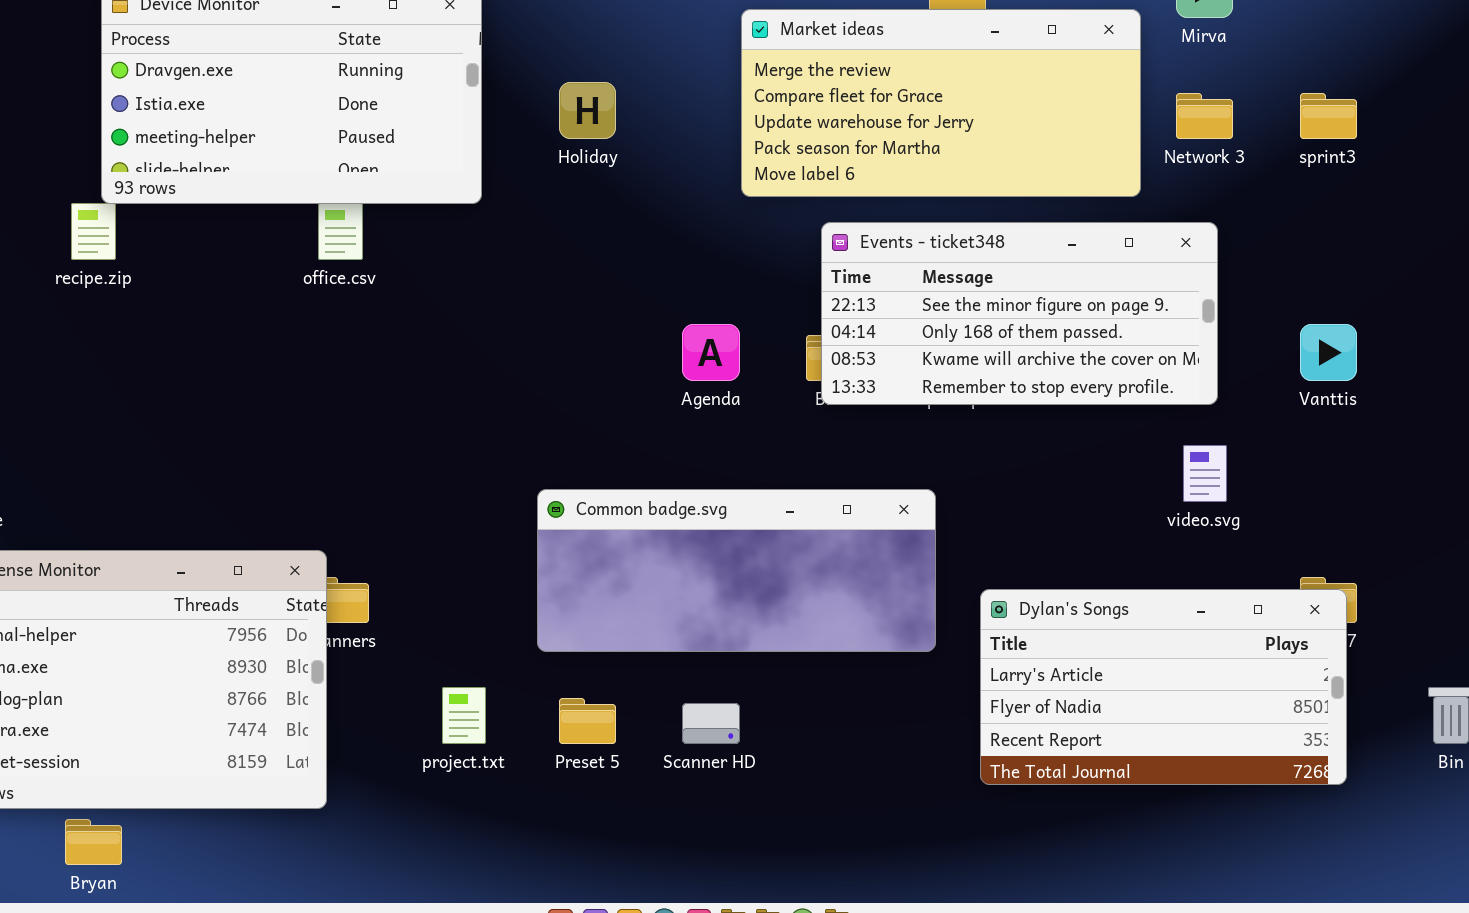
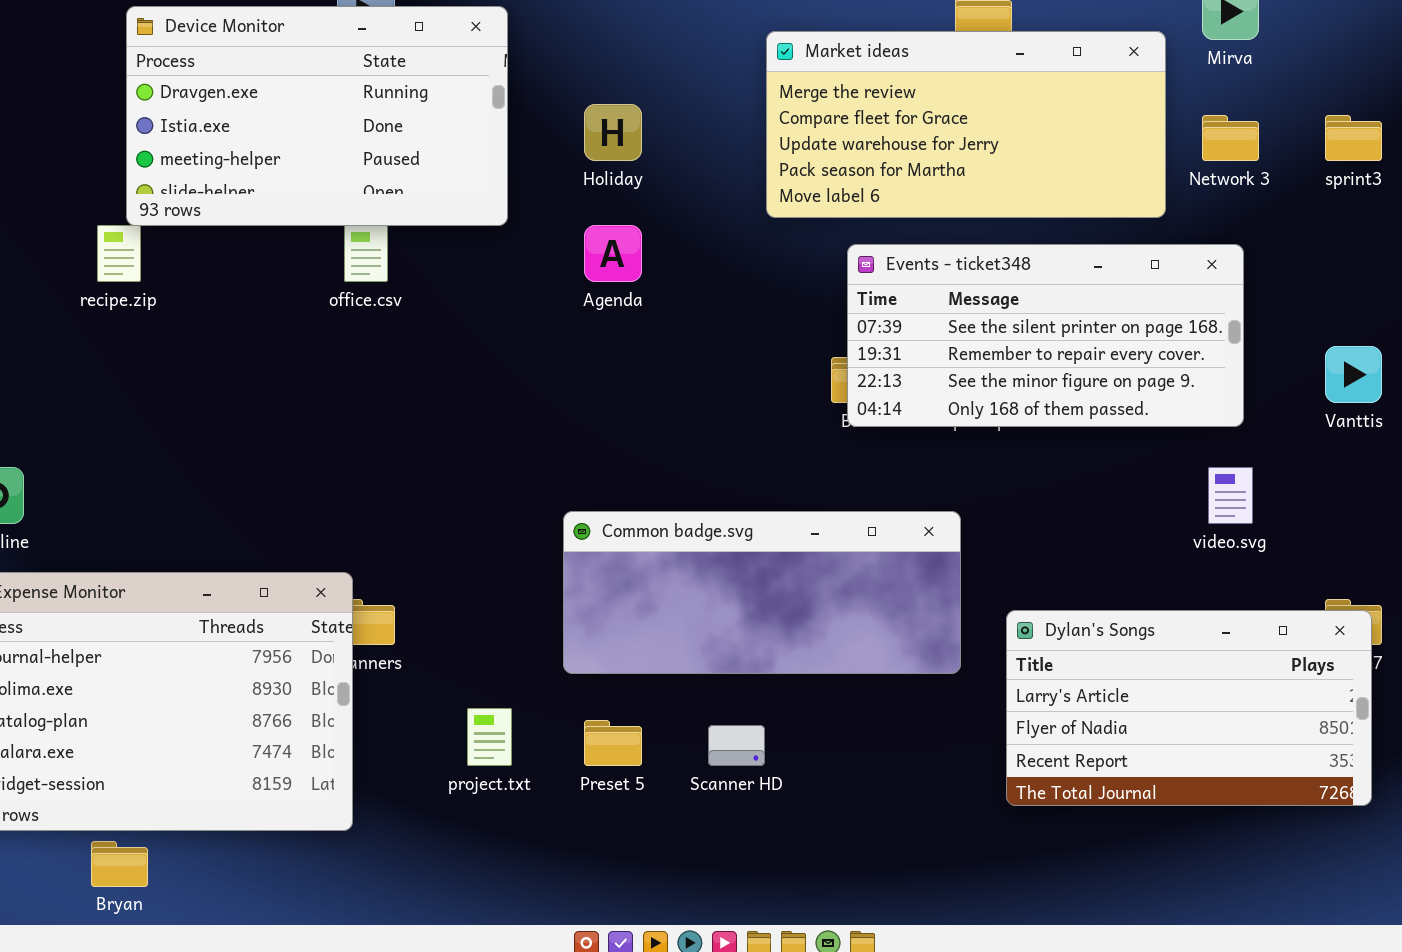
Events - ticket348: [821,222,1218,405] -> [847,244,1244,427], scrolled up 2 rows
Agenda: [682,324,740,381] -> [584,225,642,282], moved

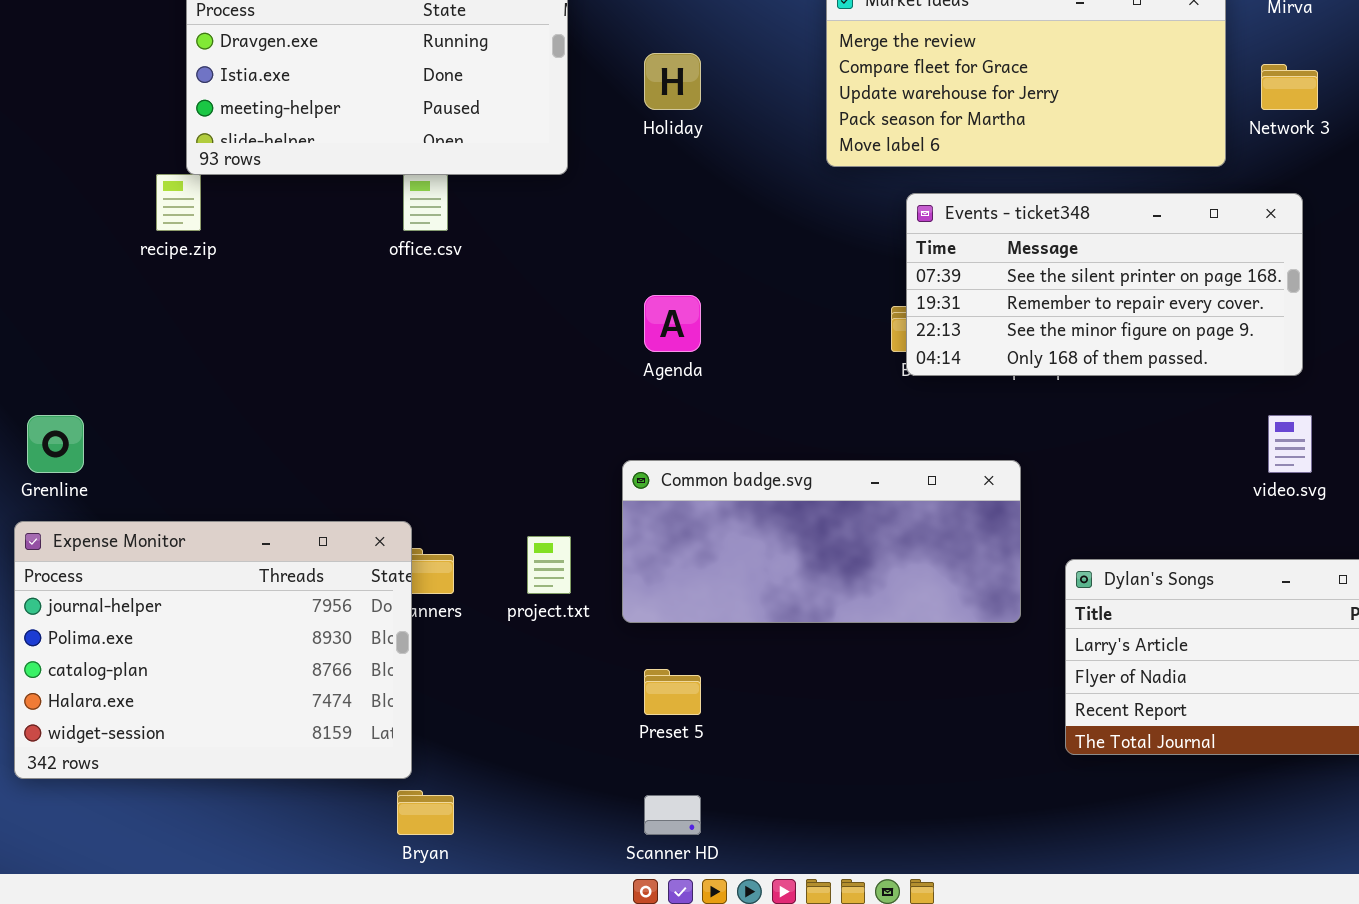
Agenda: [584,225,642,282] -> [644,295,701,352], moved
project.txt: [467,708,512,766] -> [527,536,571,594], moved
Scanner HD: [708,725,765,766] -> [644,795,701,835], moved
Bryan: [91,841,148,887] -> [397,790,454,835], moved

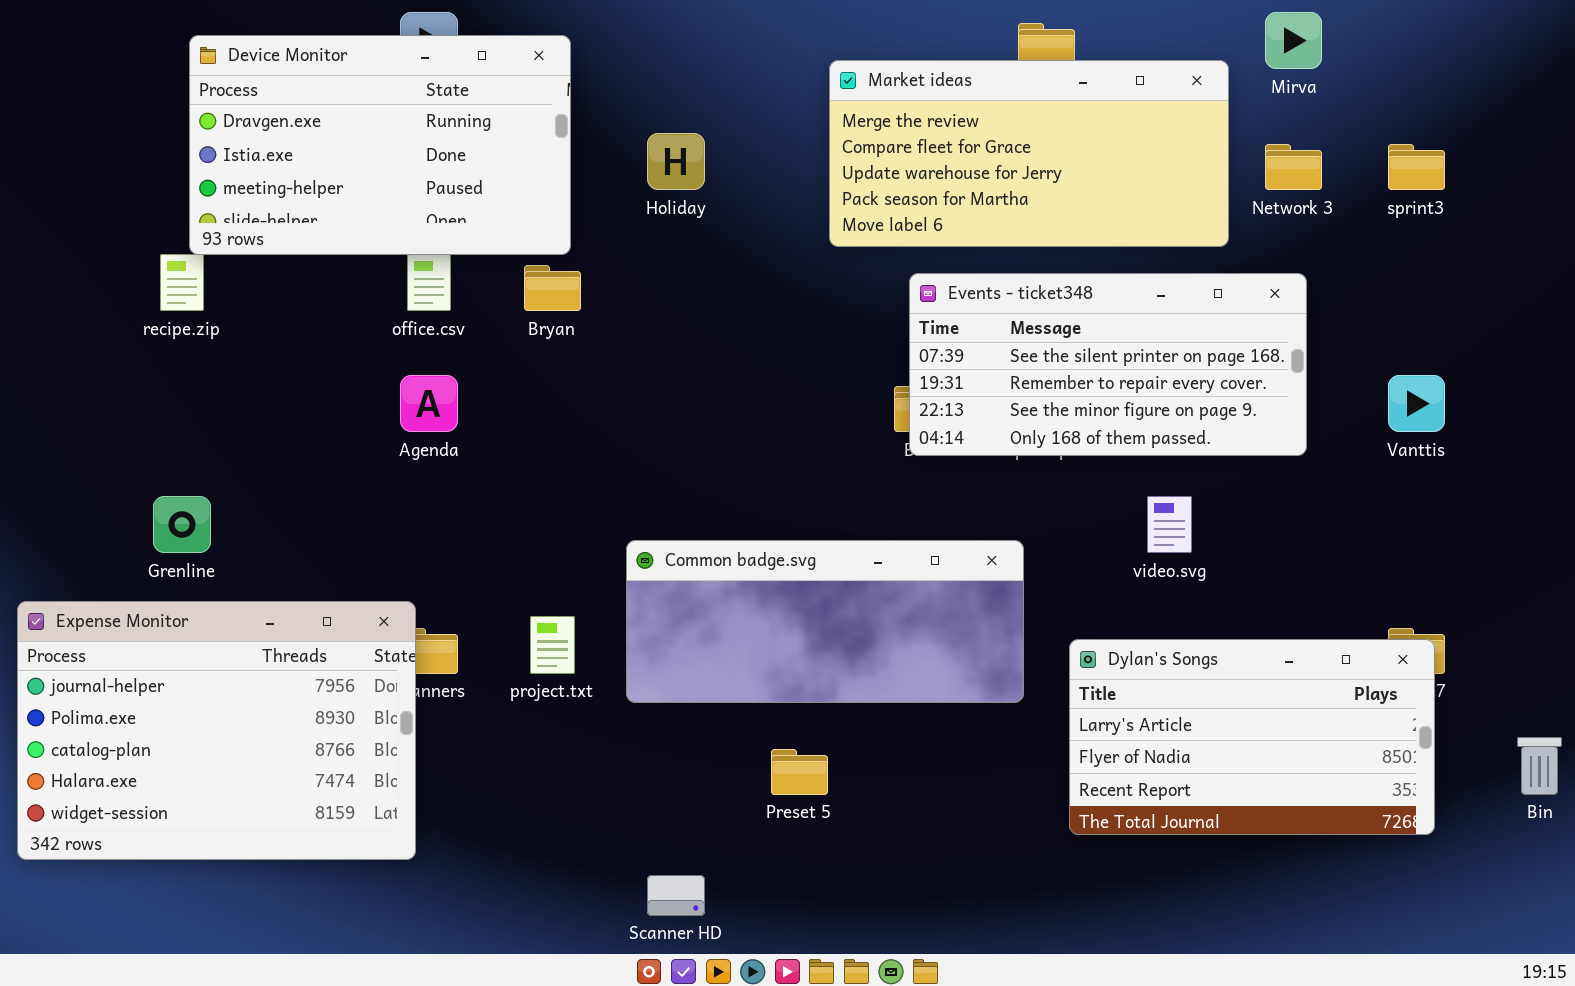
Agenda: [644,295,701,352] -> [400,375,458,432], moved
Grenline: [27,415,84,473] -> [153,496,211,553], moved
video.svg: [1268,415,1312,473] -> [1147,496,1192,553], moved
Preset 5: [644,669,701,715] -> [771,749,828,795], moved
Bryan: [397,790,454,835] -> [524,265,581,311], moved

